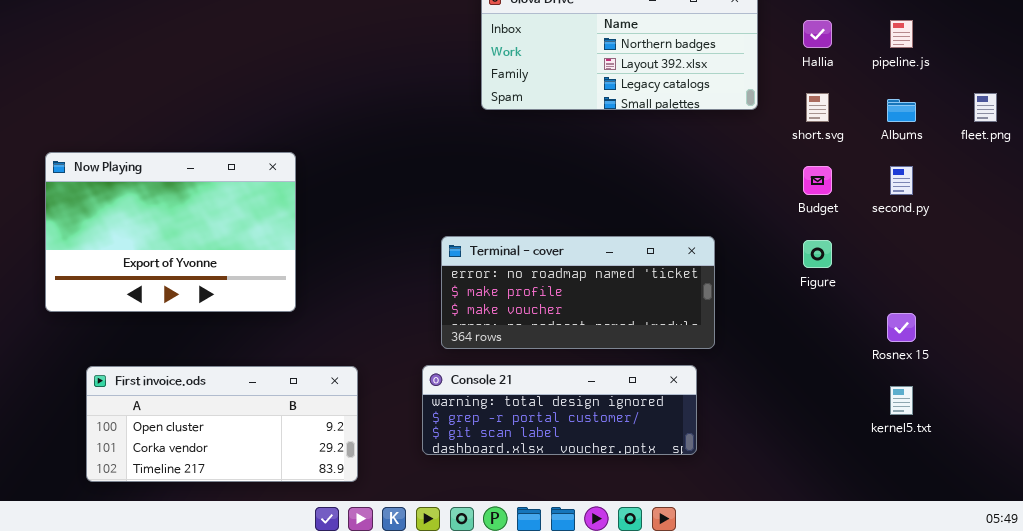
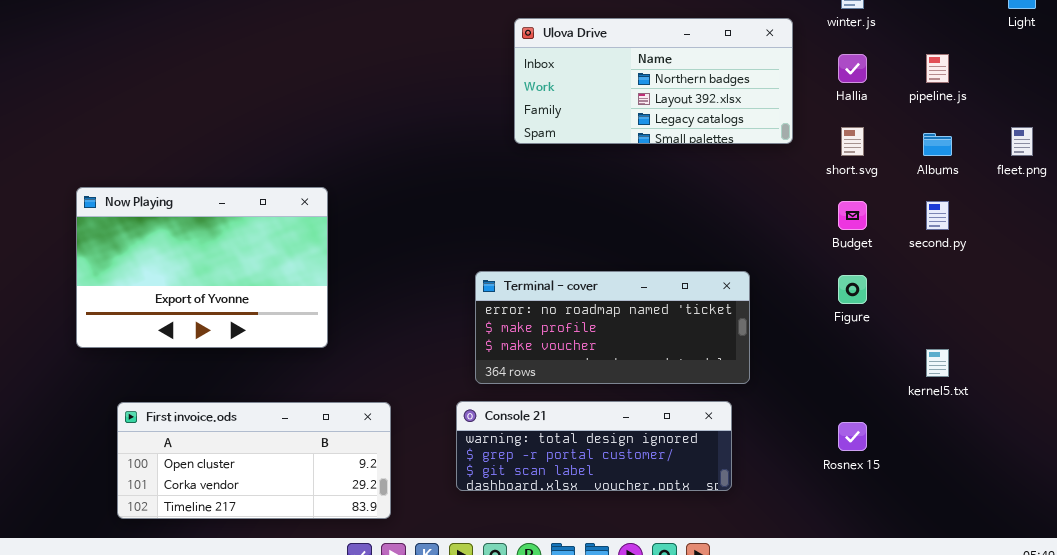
Rosnex 15: [887,313,916,342] -> [838,422,867,451], moved
kernel5.txt: [890,386,913,415] -> [926,349,949,377], moved

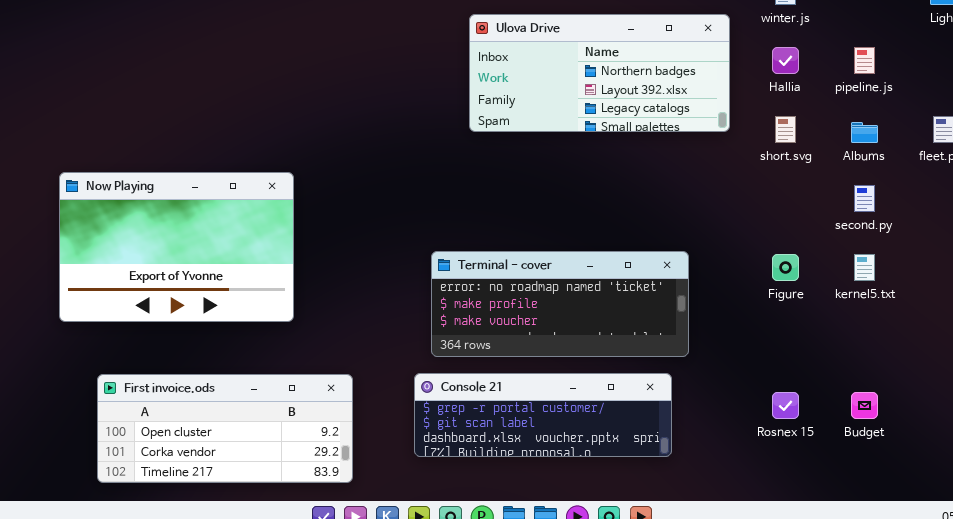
Budget: [838,201,867,230] -> [851,392,878,419], moved
kernel5.txt: [926,349,949,377] -> [854,254,875,281], moved
Console 21: [456,401,732,491] -> [414,373,672,457], scrolled down 1 row

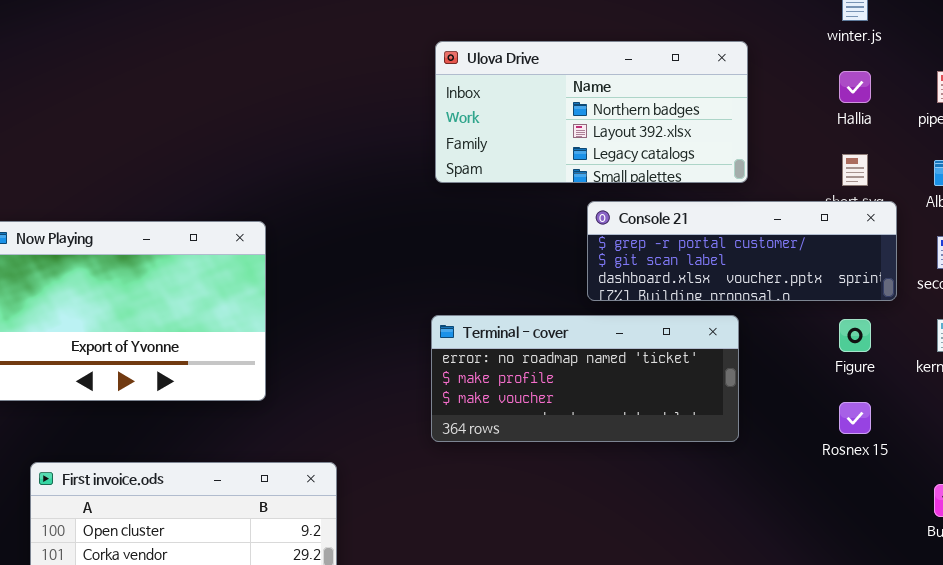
Ulova Drive: [469,14,730,132] -> [435,41,748,183], moved
Console 21: [414,373,672,457] -> [587,201,897,301], moved
Rosnex 15: [772,392,799,419] -> [839,402,871,434], moved

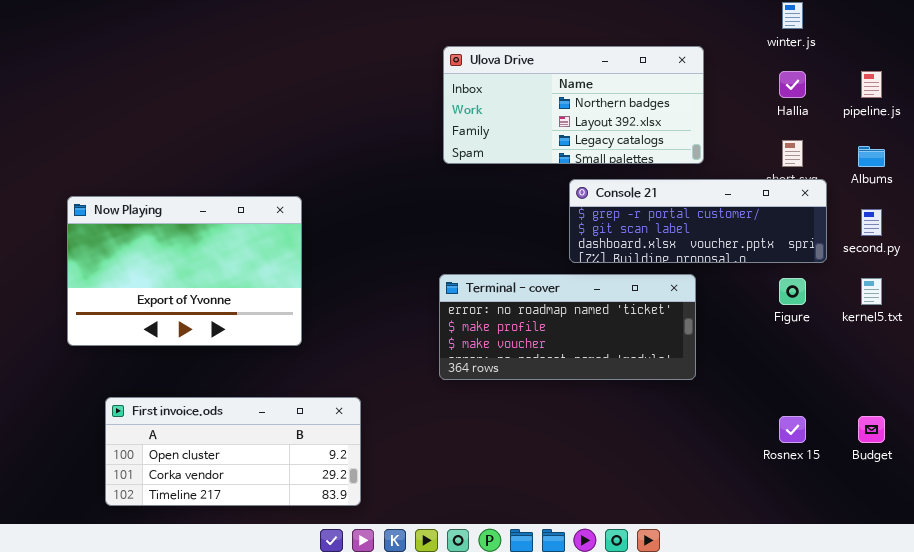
Rosnex 15: [839,402,871,434] -> [779,416,806,443], moved

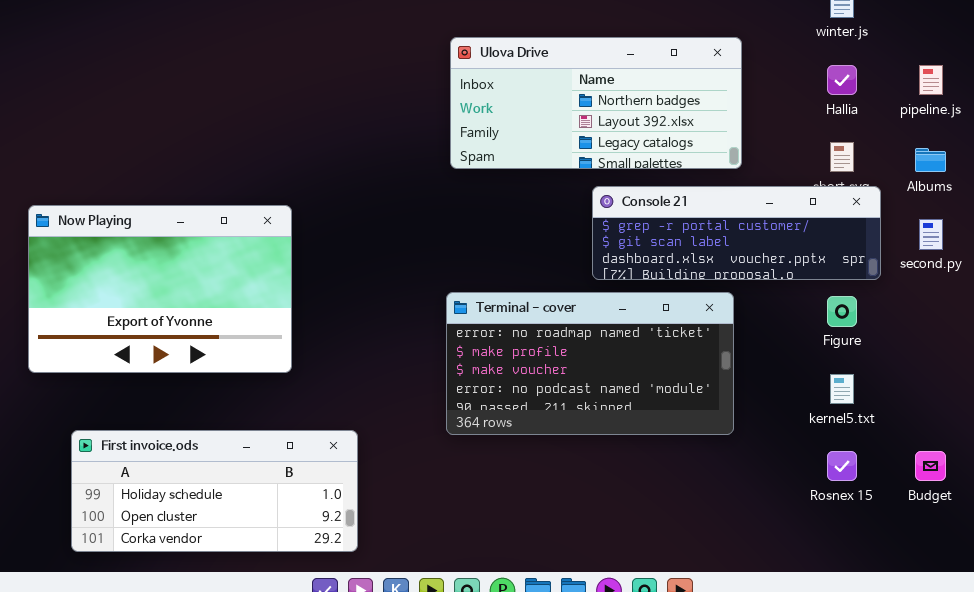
Terminal - cover: [439,274,696,380] -> [446,292,734,435], resized
kernel5.txt: [861,278,882,305] -> [830,374,854,404], moved
First invoice.ods: [105,397,361,506] -> [71,430,358,552], scrolled up 1 row

